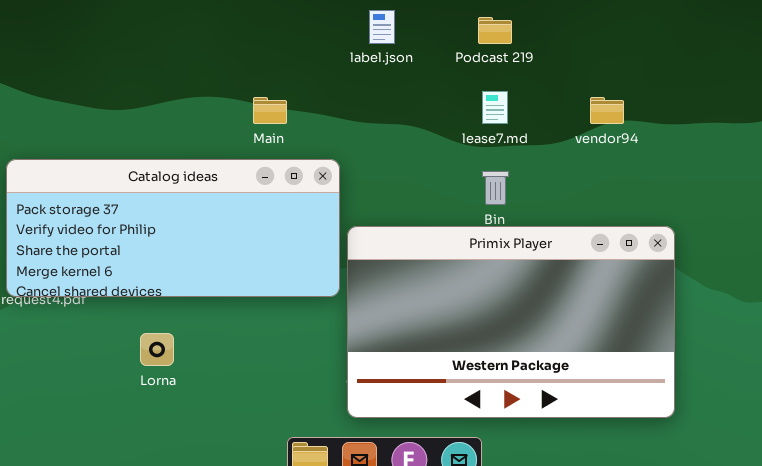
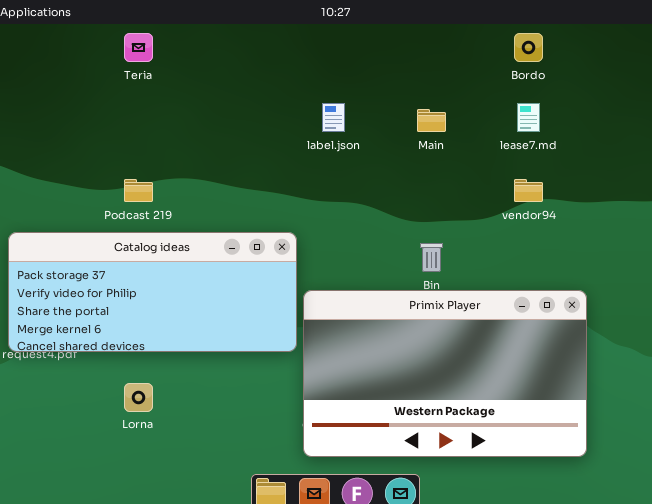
Podcast 219: [478,17,512,44] -> [124,179,153,202], moved
lease7.md: [482,91,508,124] -> [517,103,540,132], moved
Main: [253,97,287,124] -> [417,109,446,132], moved

